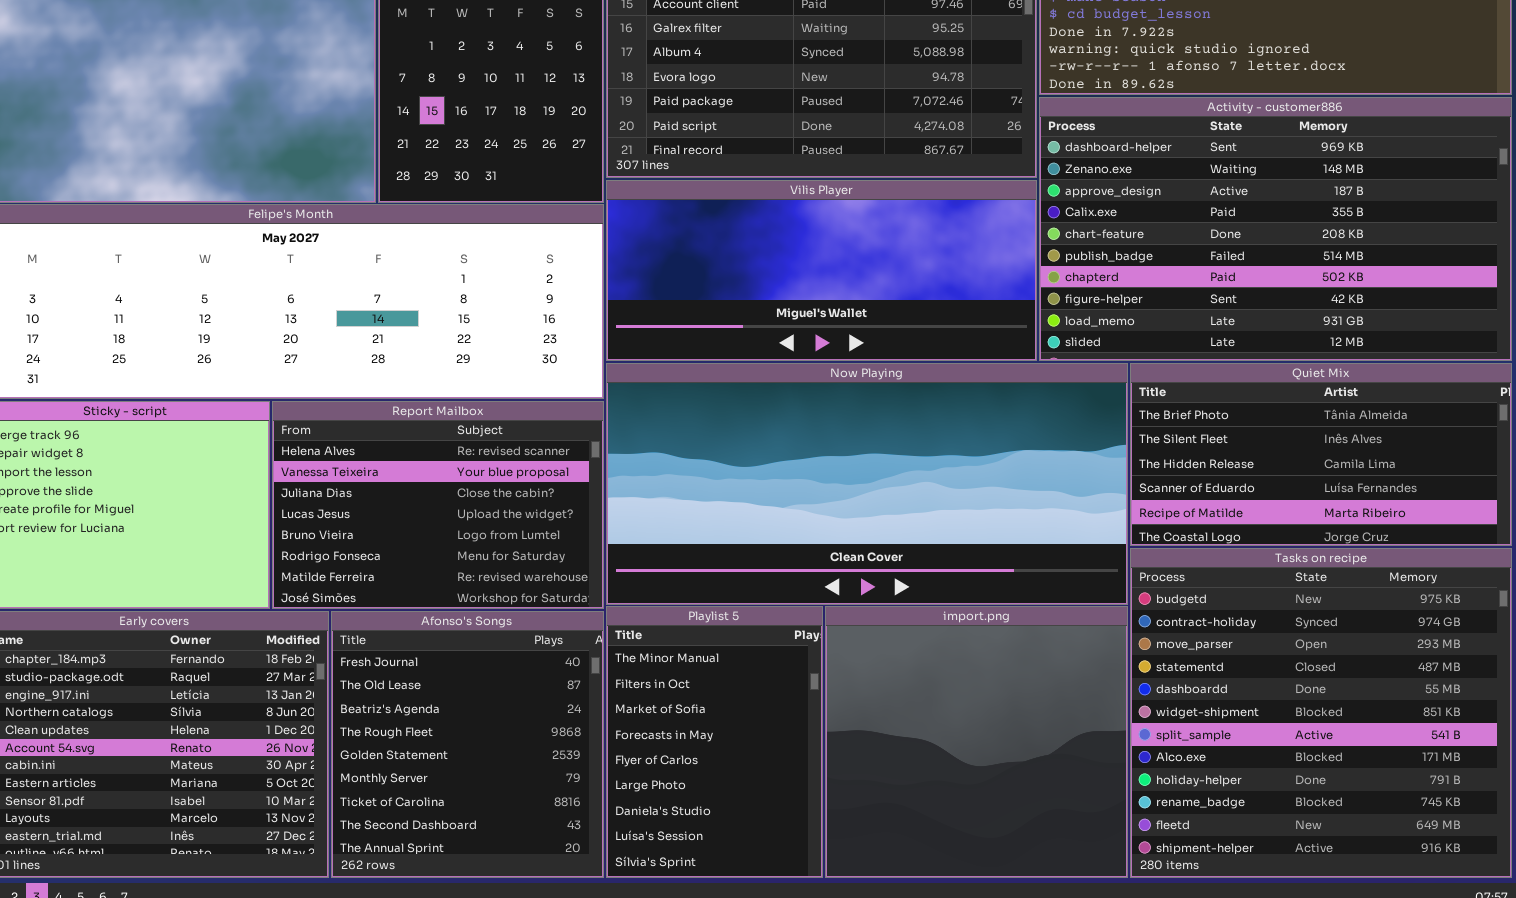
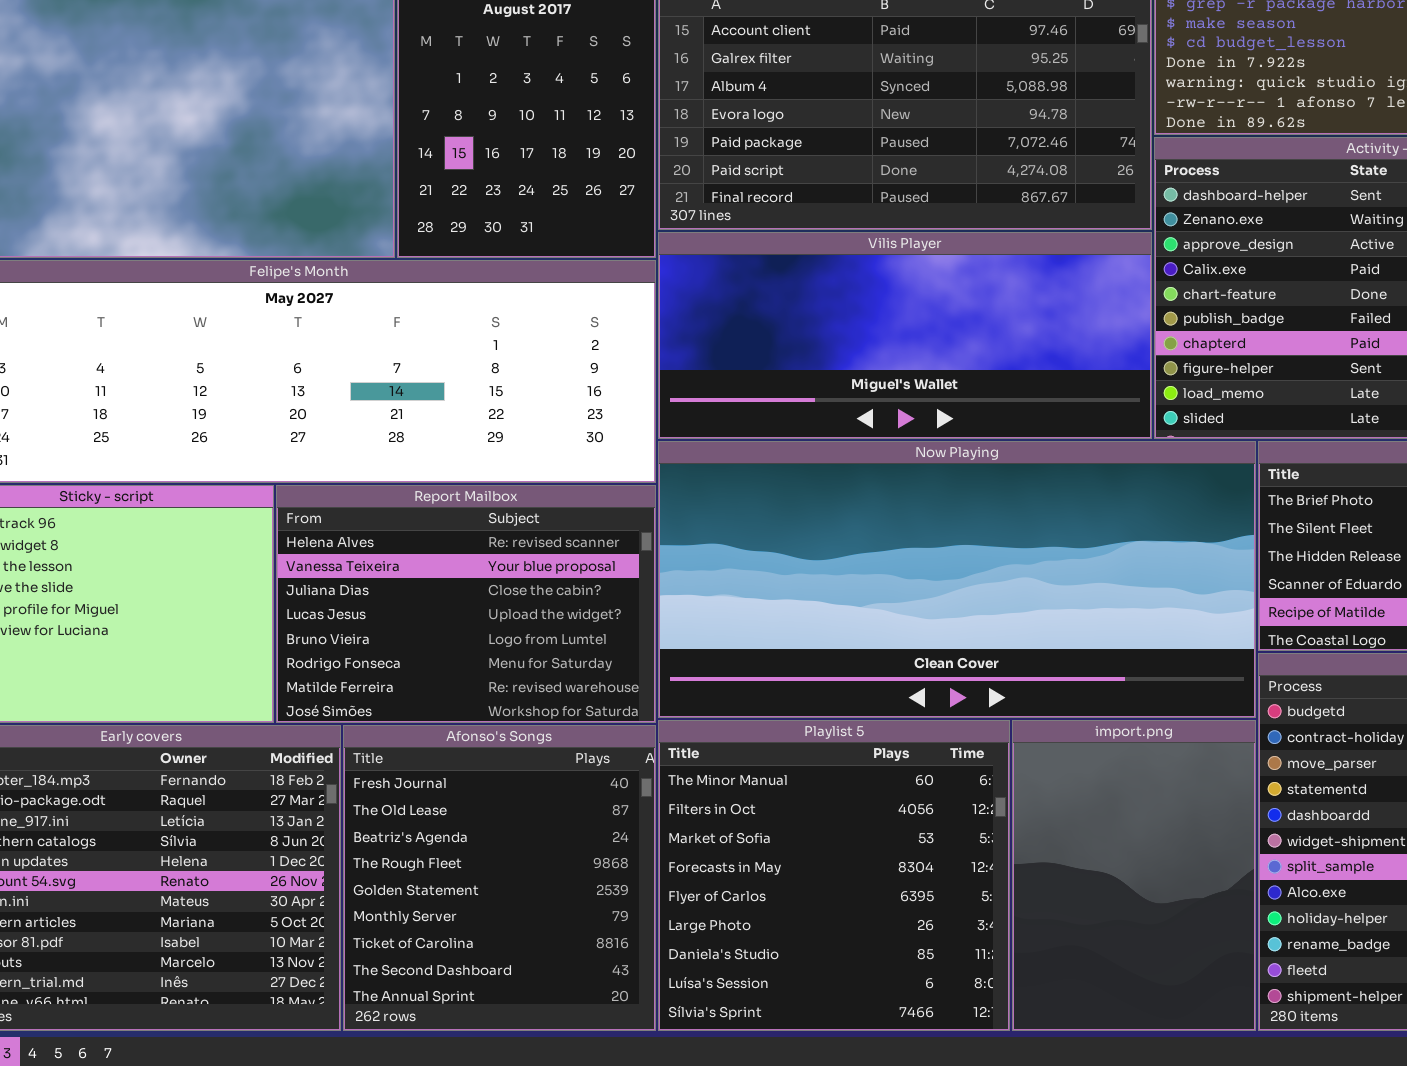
Playlist 5: [606,606,823,878] -> [658,720,1010,1031], resized
import.png: [825,606,1128,878] -> [1012,720,1256,1031], resized

